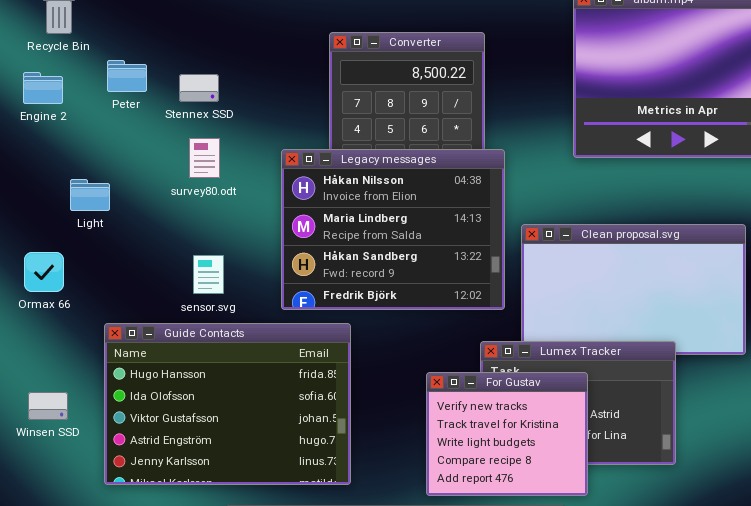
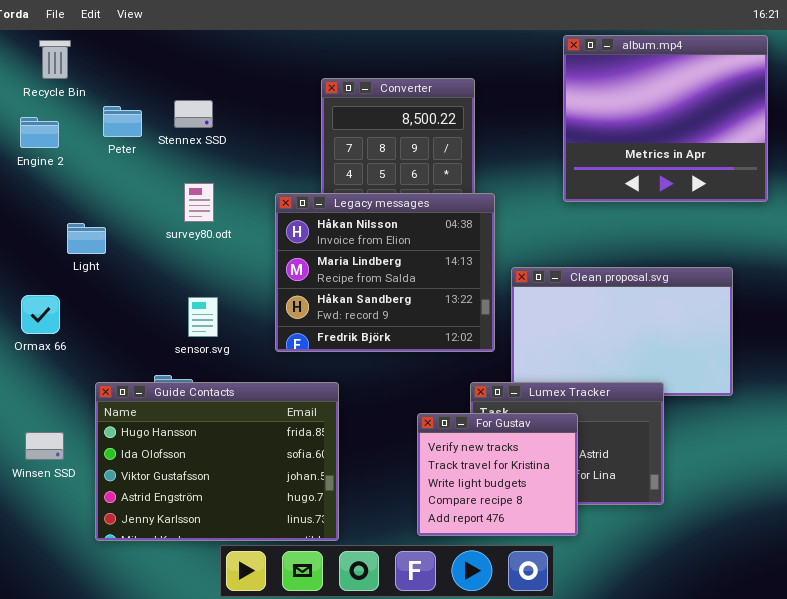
Stennex SSD: [179,74,219,102] -> [174,100,213,128], moved
Guide Contacts: [104,323,351,485] -> [95,382,339,541], moved

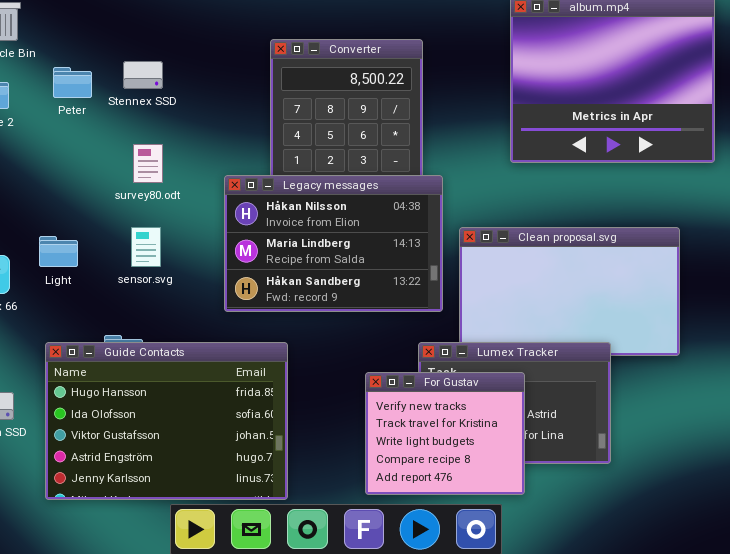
Legacy messages: [275,193,495,352] -> [224,175,443,312], resized
Light: [67,223,106,254] -> [39,236,78,267], moved
sensor.svg: [188,297,218,337] -> [131,227,161,267], moved

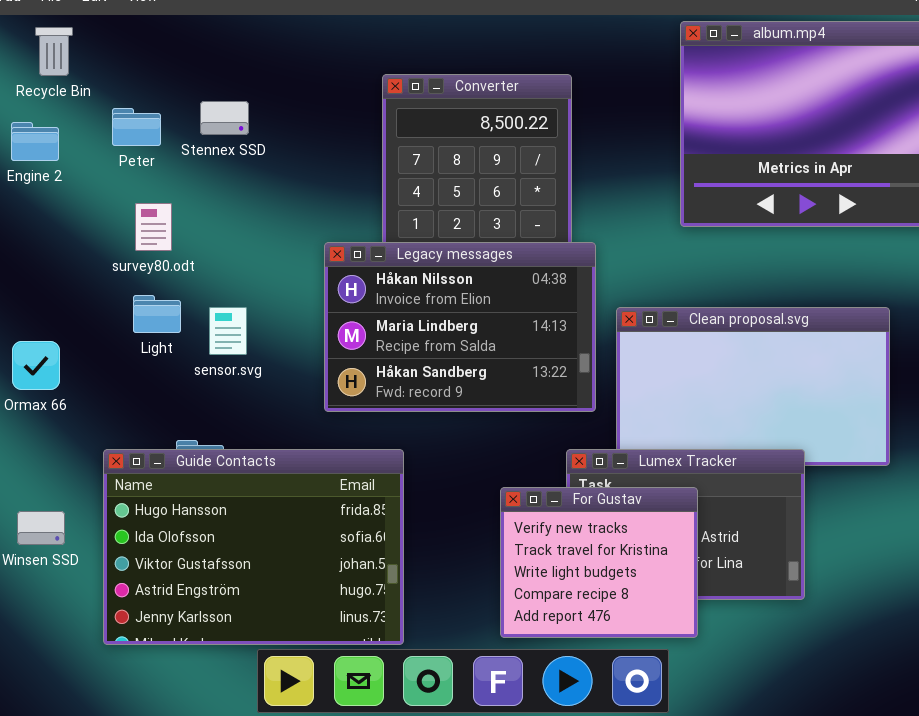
survey80.odt: [133,144,163,183] -> [135,203,172,251], moved
Light: [39,236,78,267] -> [133,295,181,333], moved

